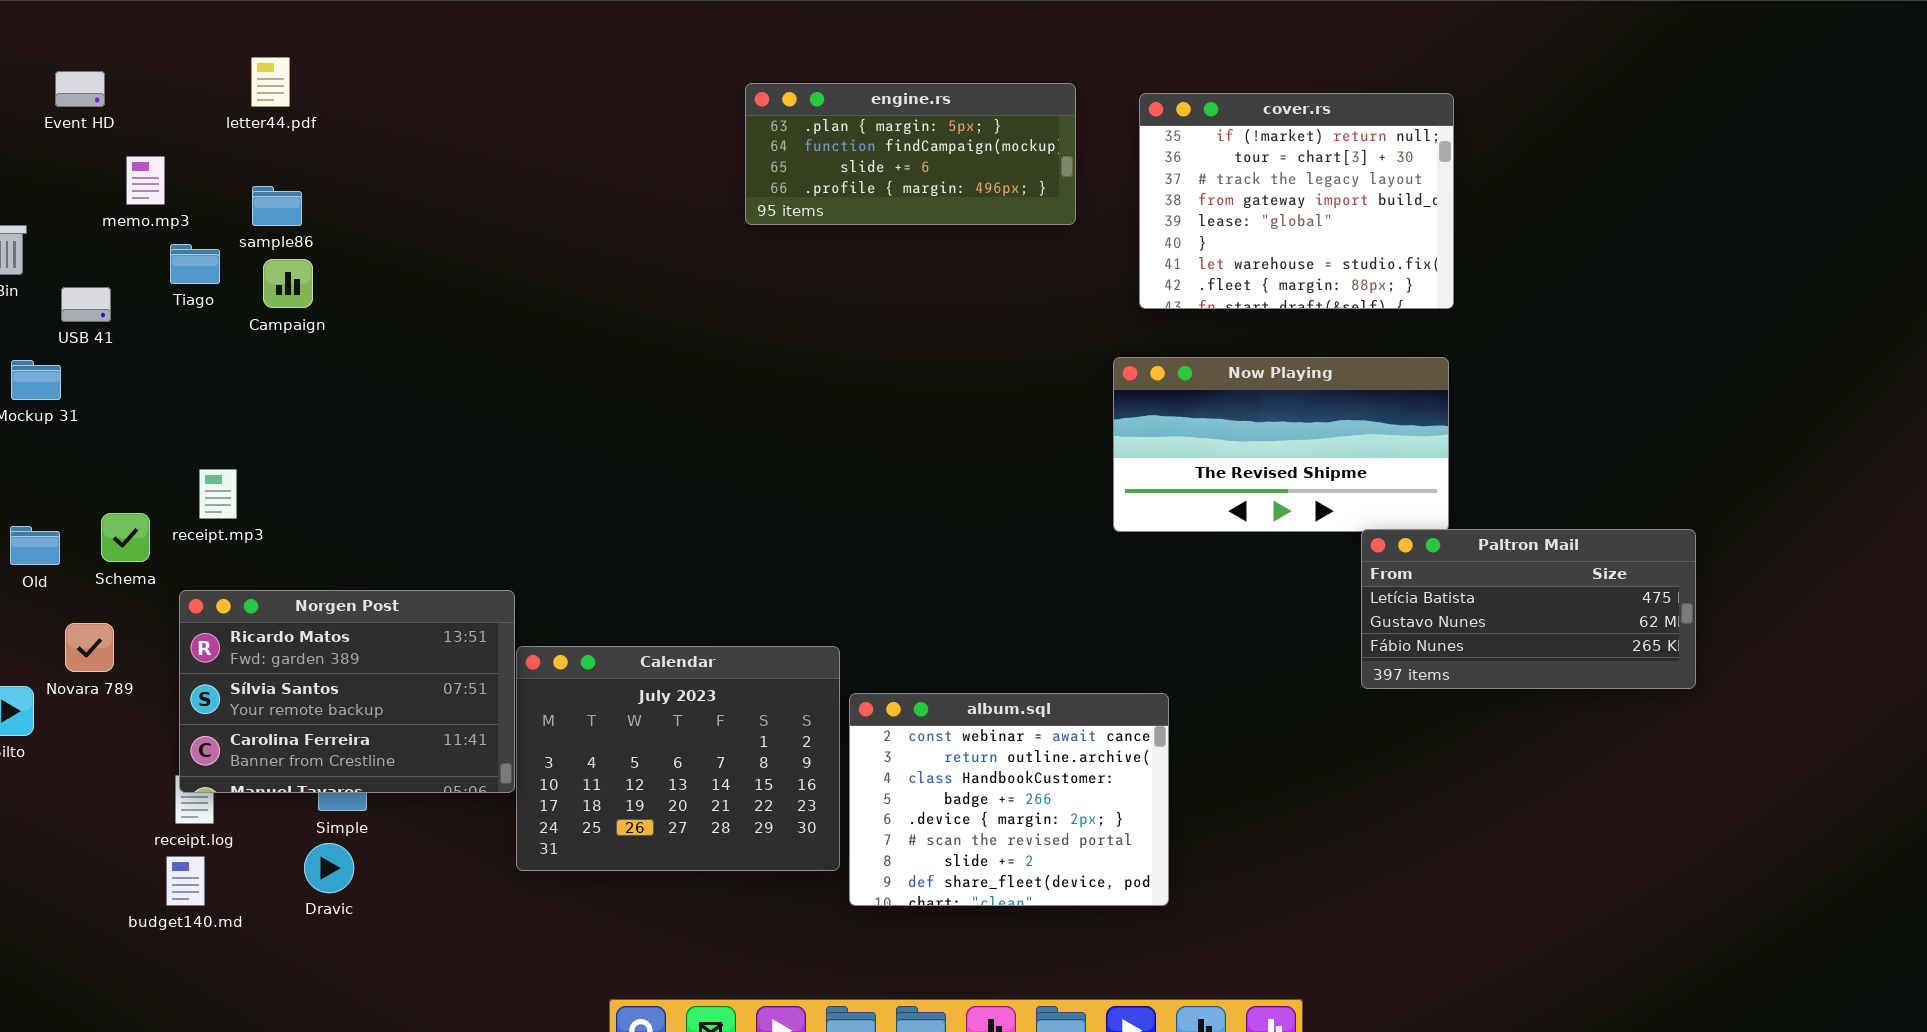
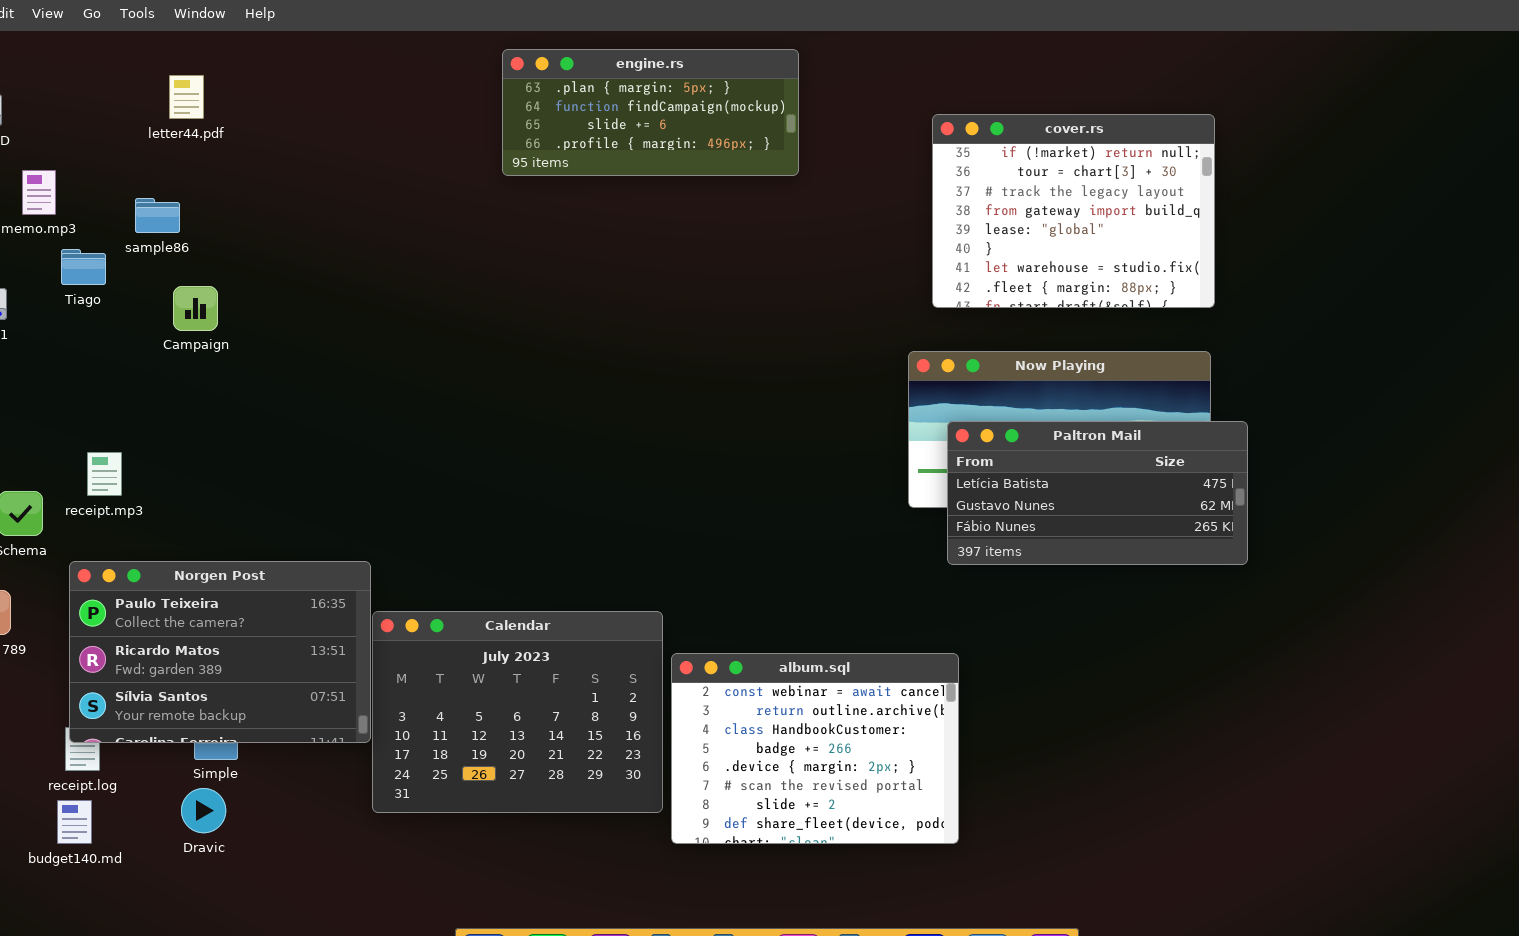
letter44.pdf: [251,57,290,107] -> [169,75,204,119], moved
engine.rs: [745,83,1076,225] -> [502,49,799,176], moved
Campaign: [263,259,313,308] -> [173,286,218,331], moved
Paltron Mail: [1361,529,1696,689] -> [947,421,1248,565], moved
Norgen Post: [179,590,515,793] -> [69,561,371,743], scrolled up 1 row

